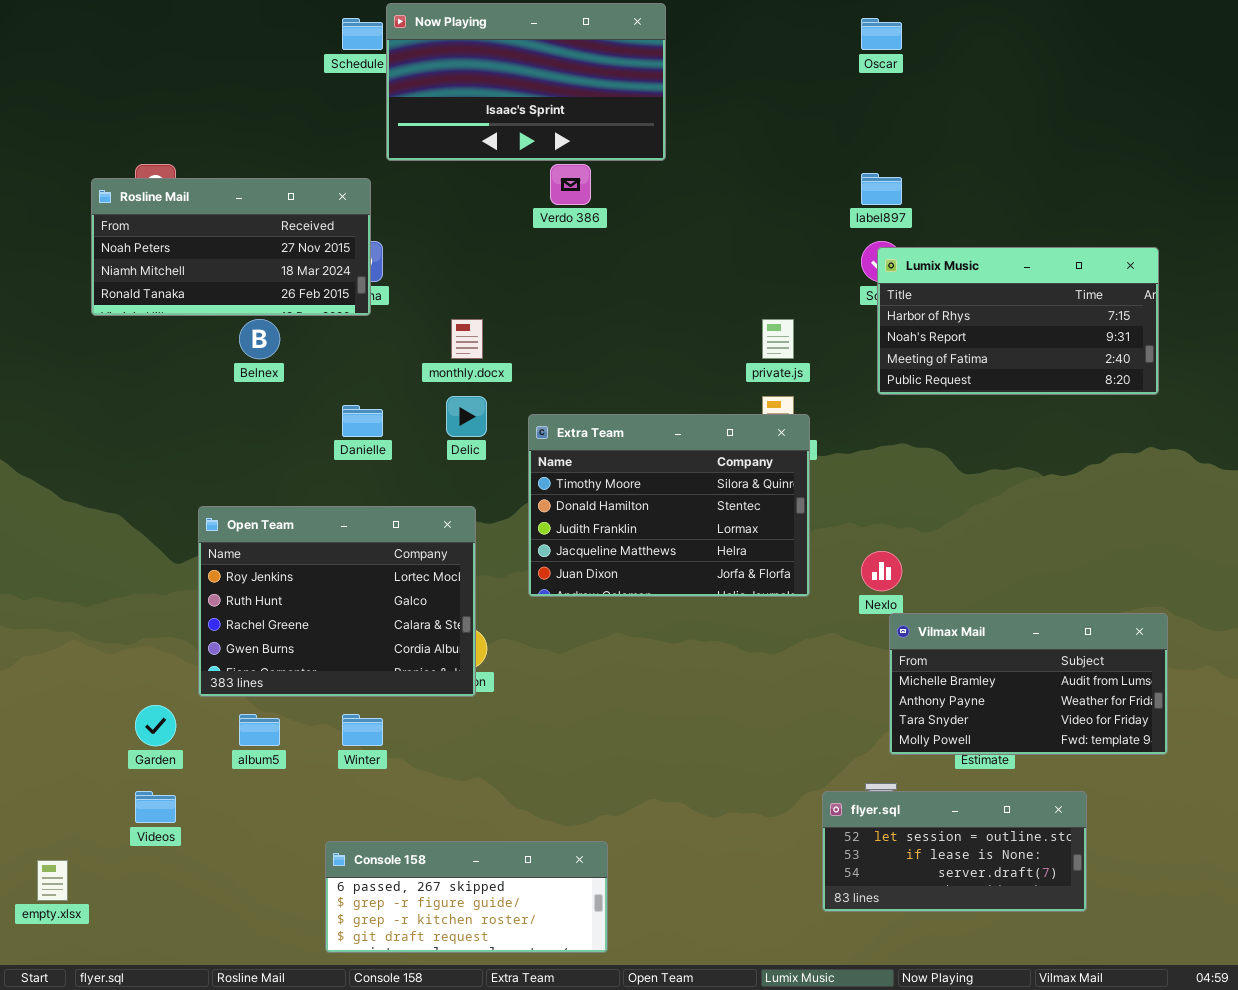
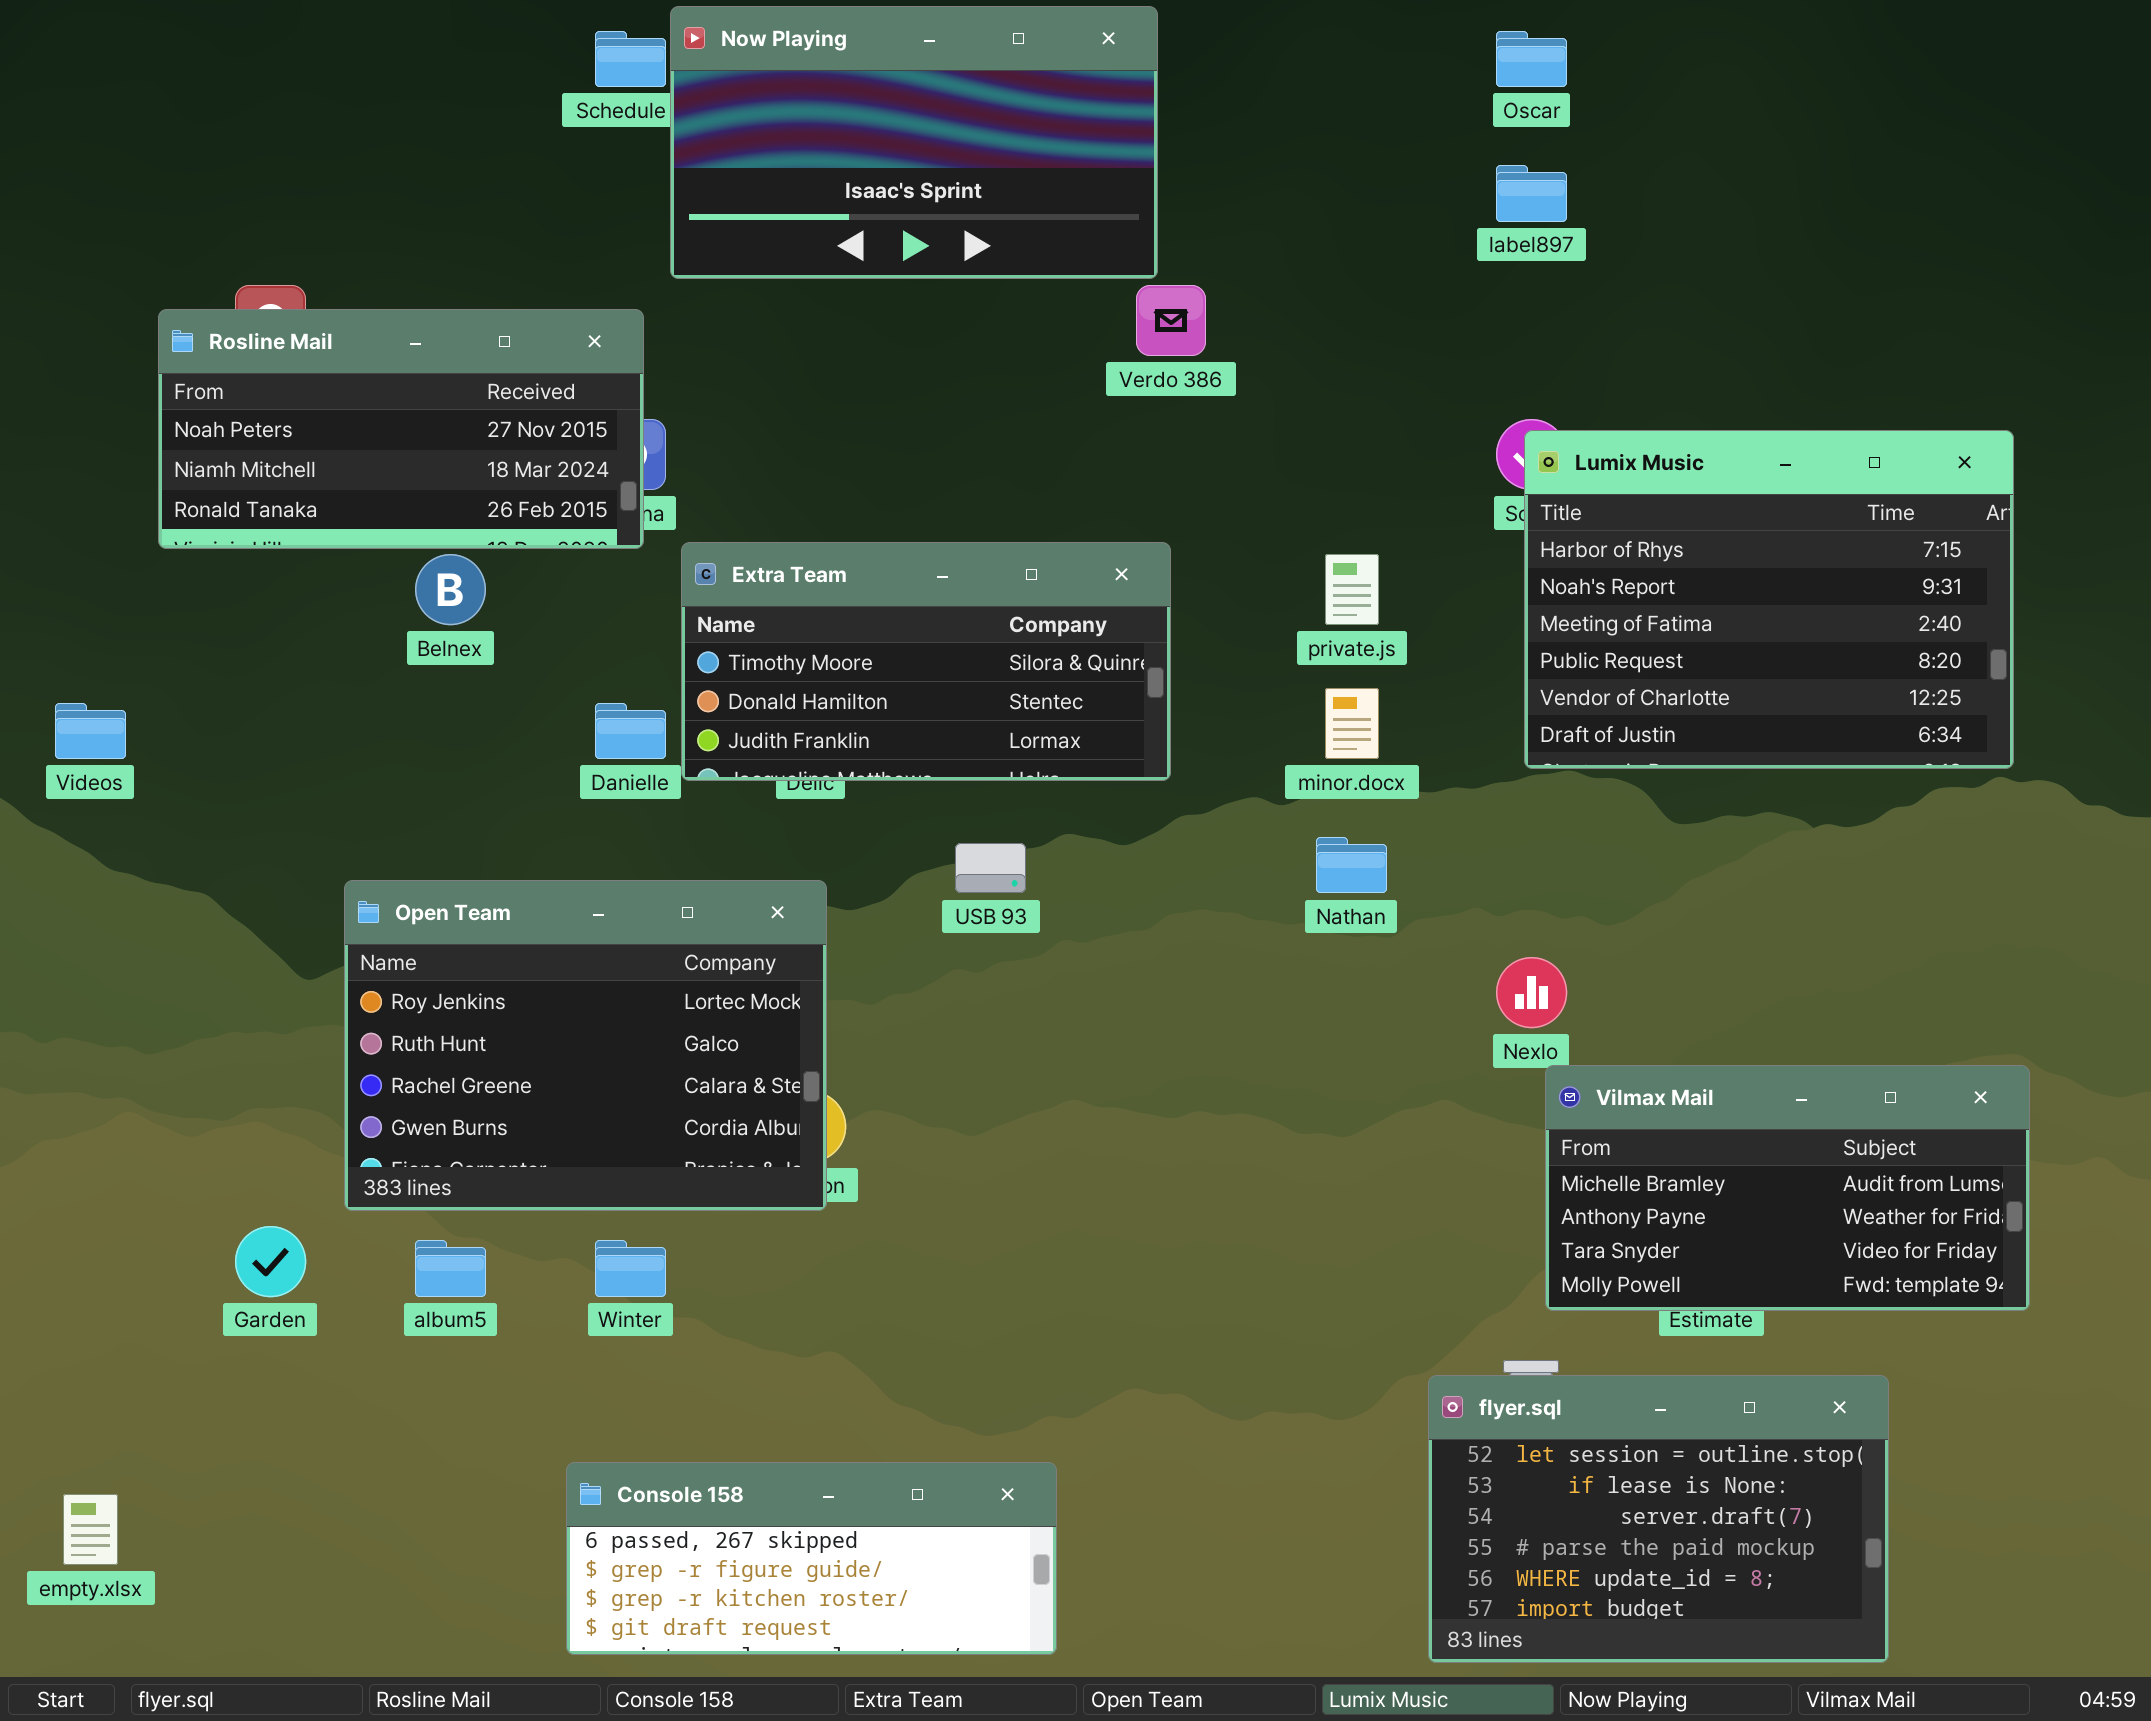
Verdo 386: [550,164,591,205] -> [1136,285,1206,356], moved
label897: [861,173,902,205] -> [1496,165,1567,222], moved
Lumix Music: [877,247,1159,395] -> [1524,430,2014,769], resized
Extra Team: [528,414,810,597] -> [681,542,1171,781], moved, resized
Videos: [135,791,176,823] -> [55,703,126,759], moved
flyer.sql: [822,791,1087,912] -> [1428,1375,1889,1663], resized

